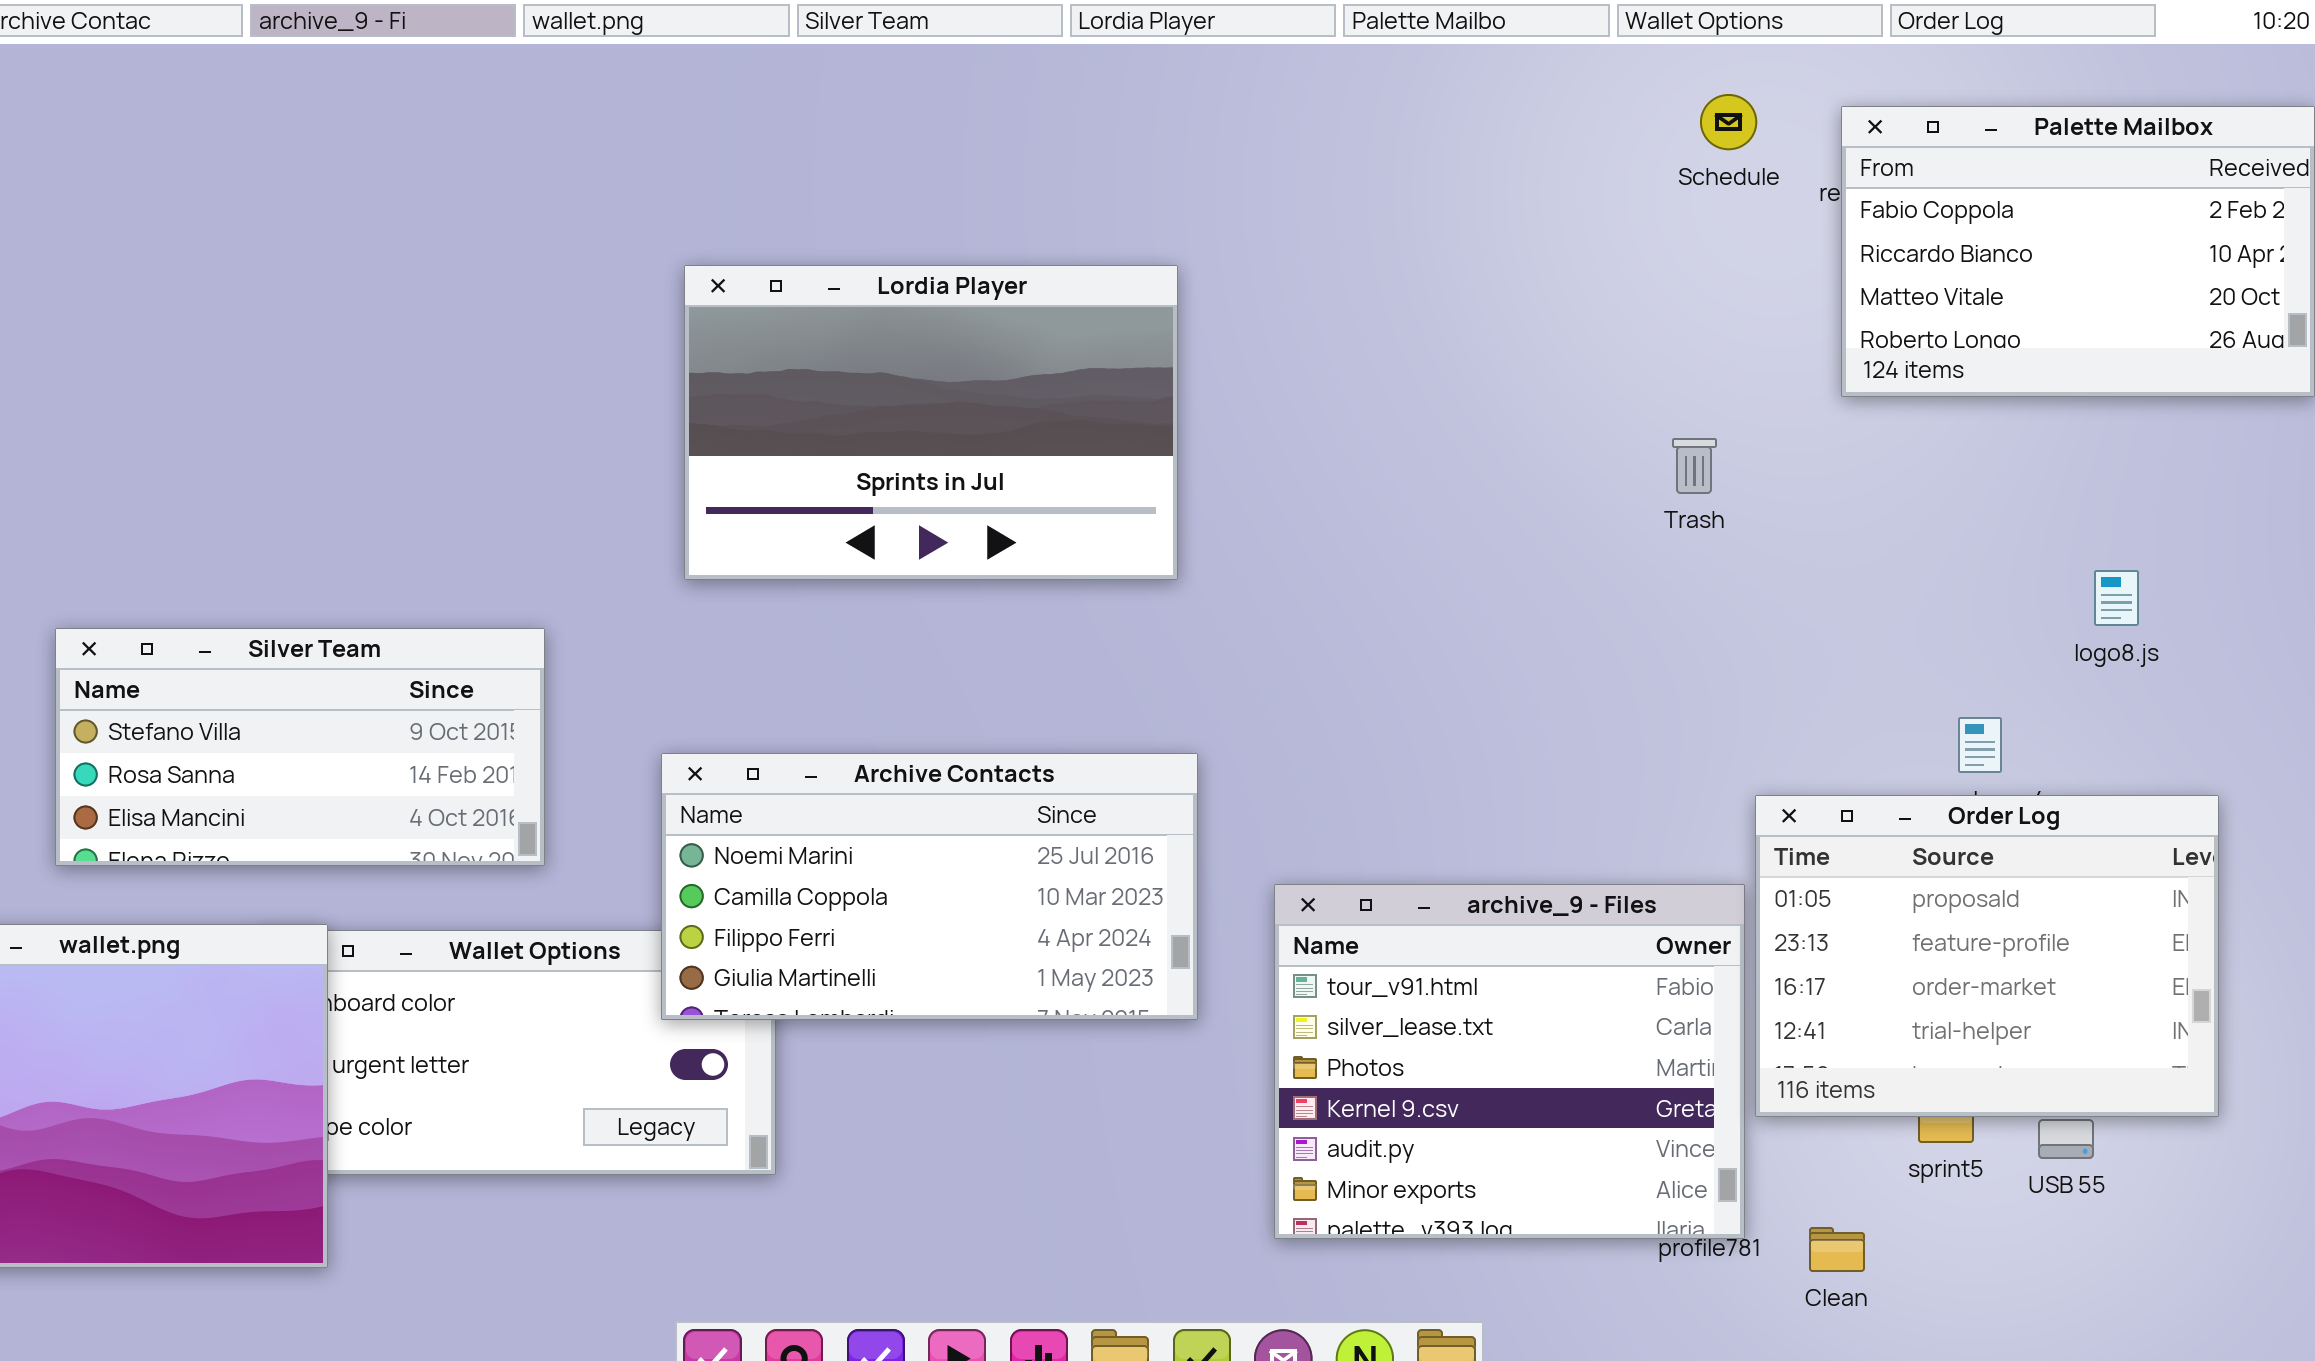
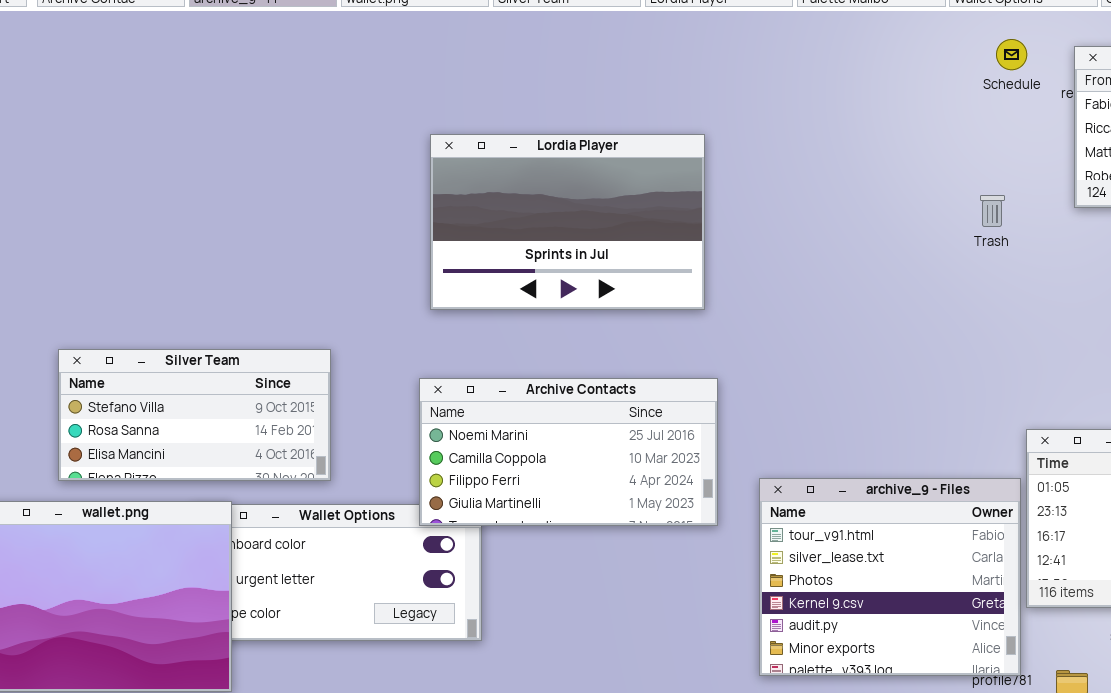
Trash: [1672,438,1717,494] -> [980,195,1005,227], moved
Silver Team: [55,628,545,866] -> [58,349,331,481], moved
Archive Contacts: [661,753,1198,1020] -> [419,378,718,526], moved

